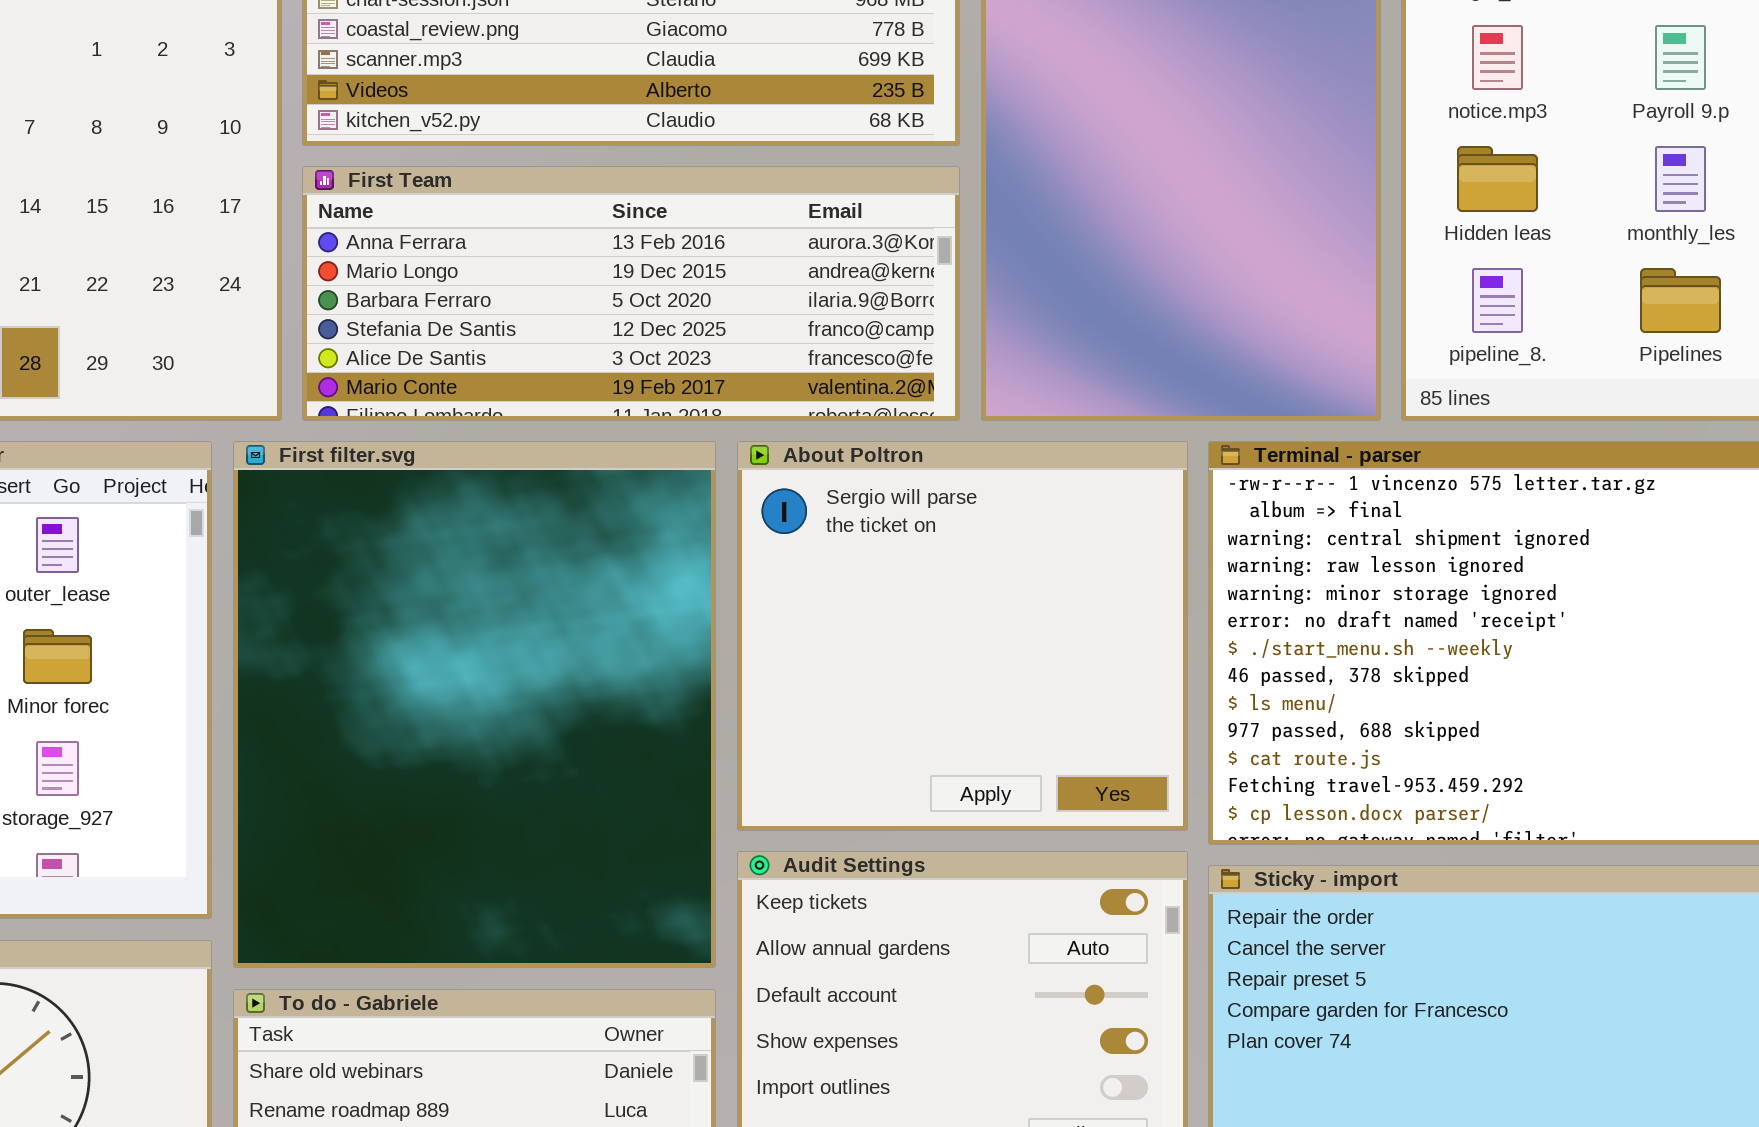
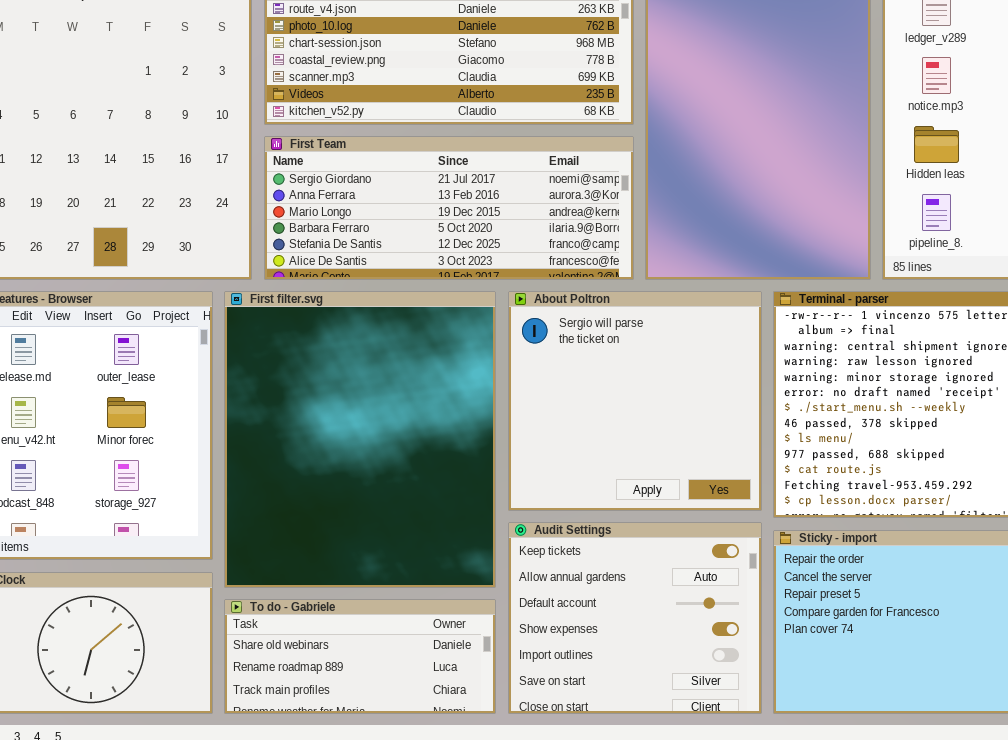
First Team: [302,166,960,421] -> [264,136,634,280], scrolled up 1 row

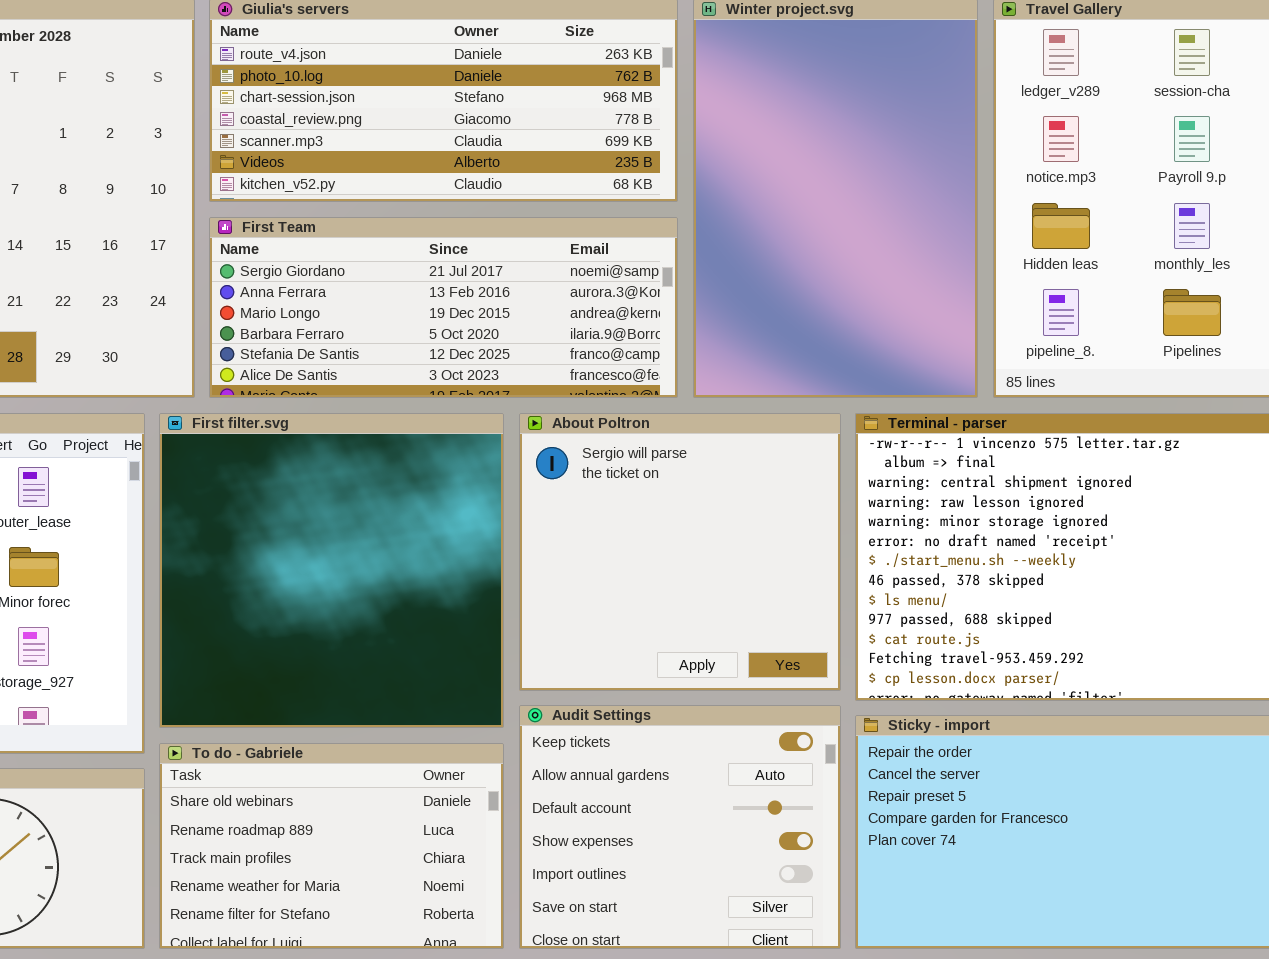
First filter.svg: [224,291,496,588] -> [159,413,504,728], resized
To do - Gabriele: [224,599,496,714] -> [159,743,504,949], resized

